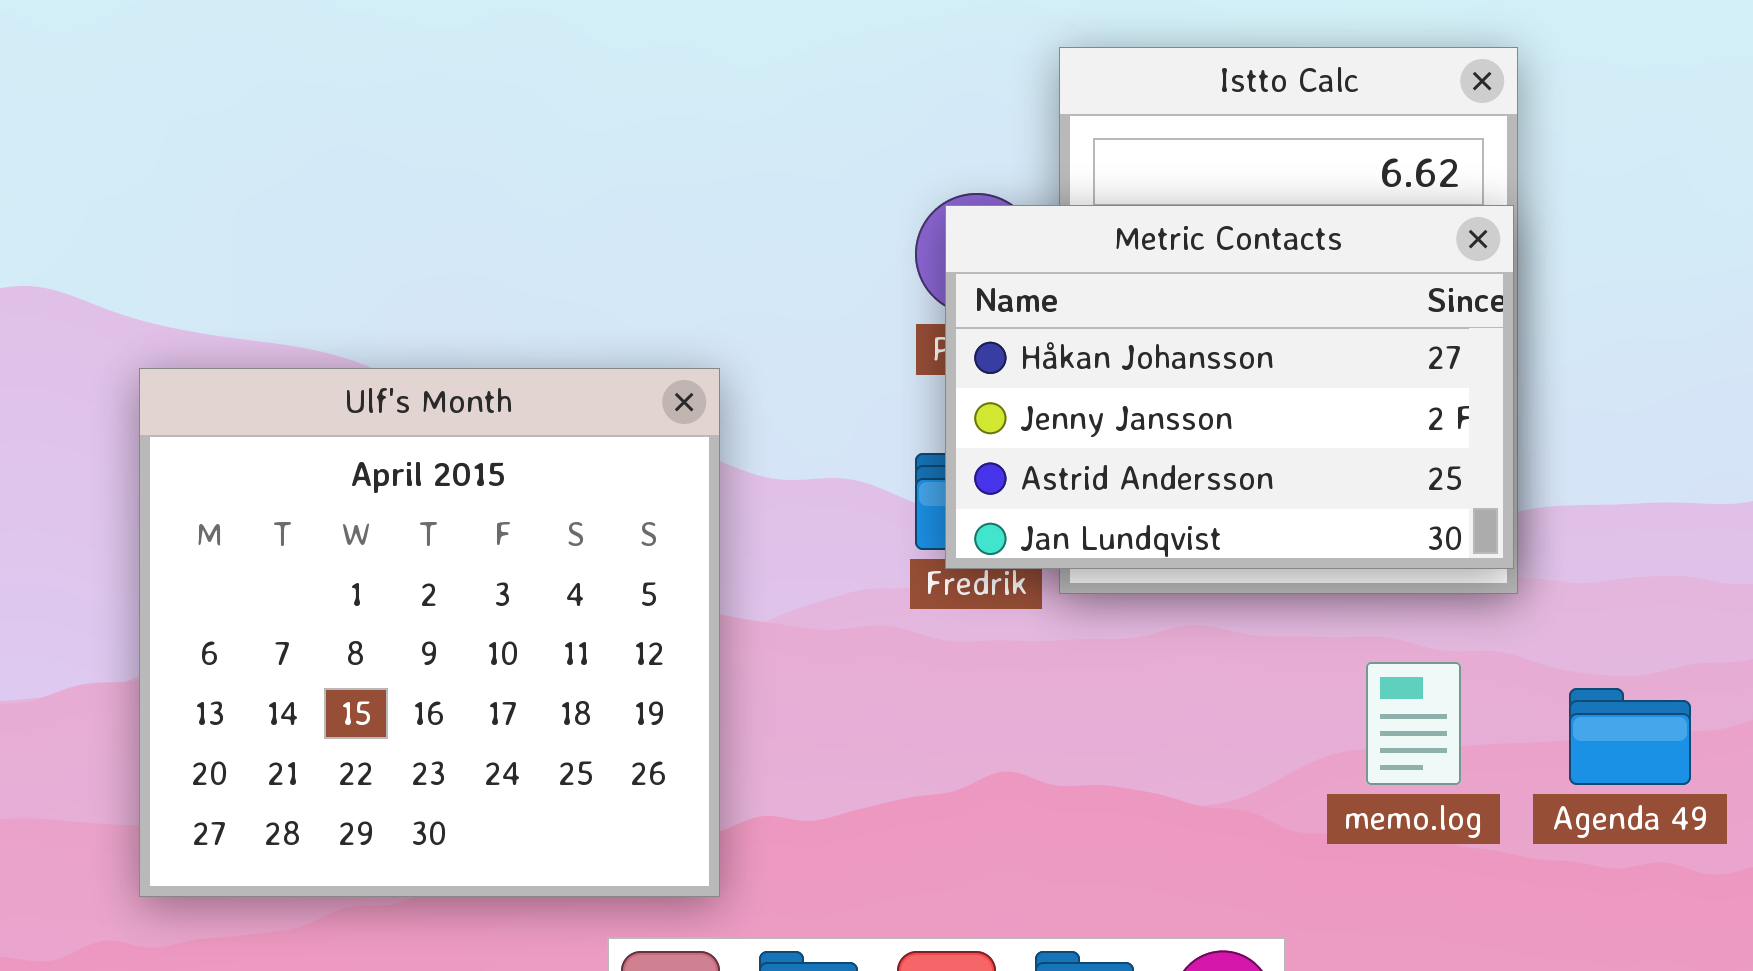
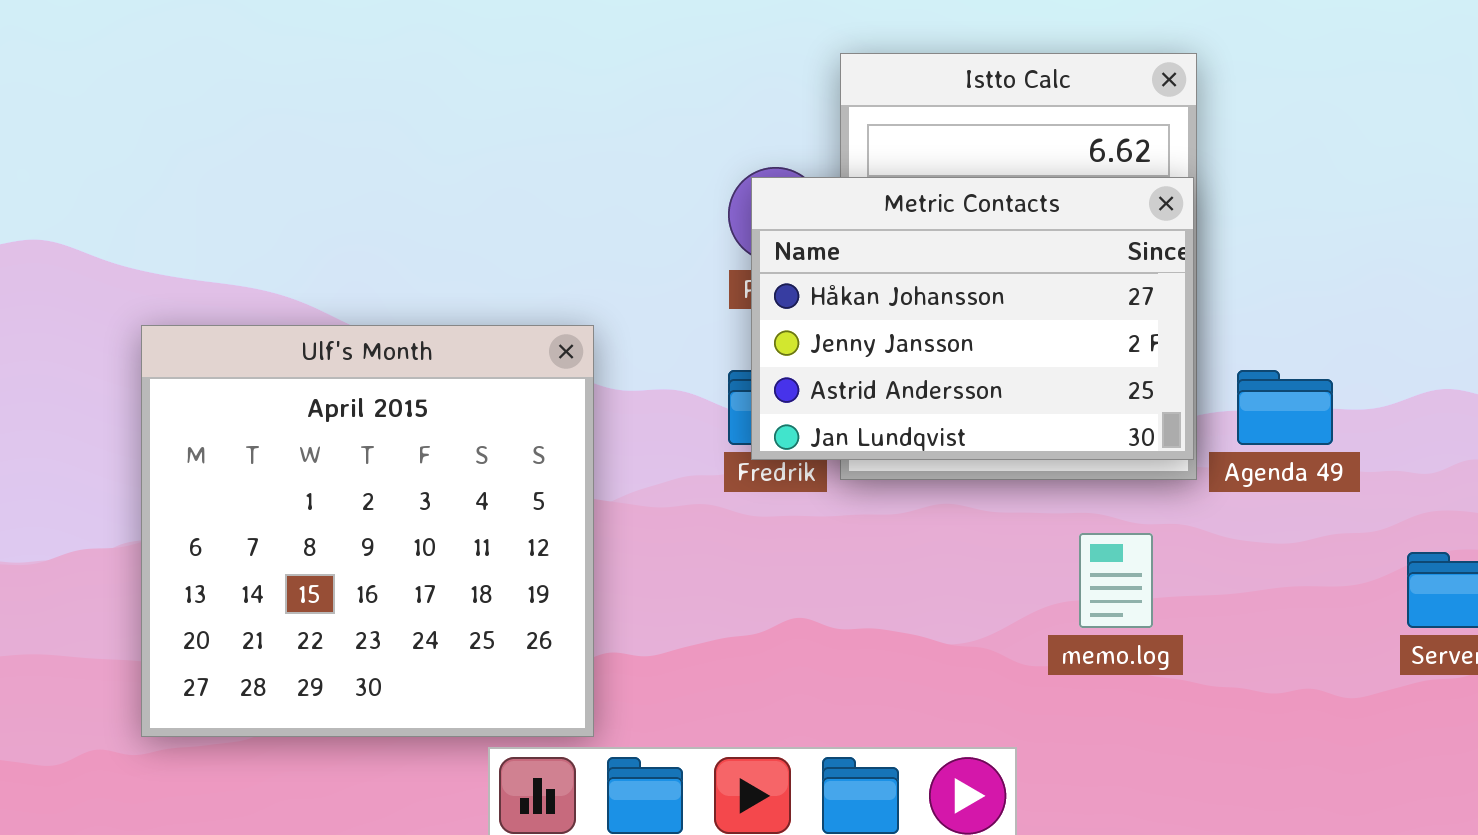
Ulf's Month: [139,368,720,897] -> [141,325,594,737], moved
Agenda 49: [1569,688,1691,785] -> [1237,370,1333,445], moved

